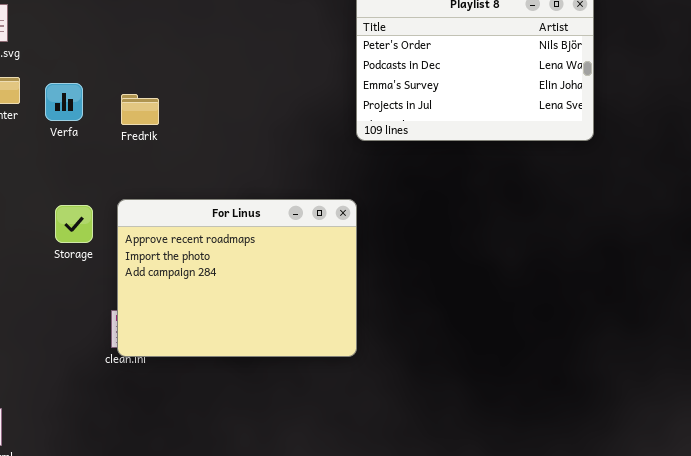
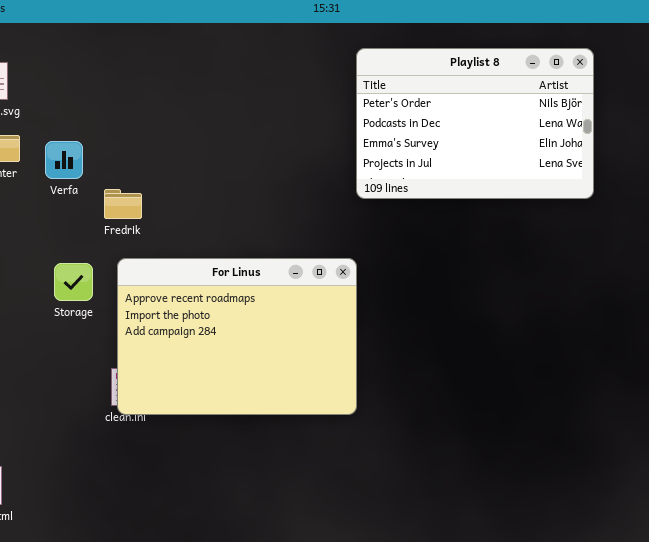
Fredrik: [121,94,159,125] -> [104,189,142,219], moved

